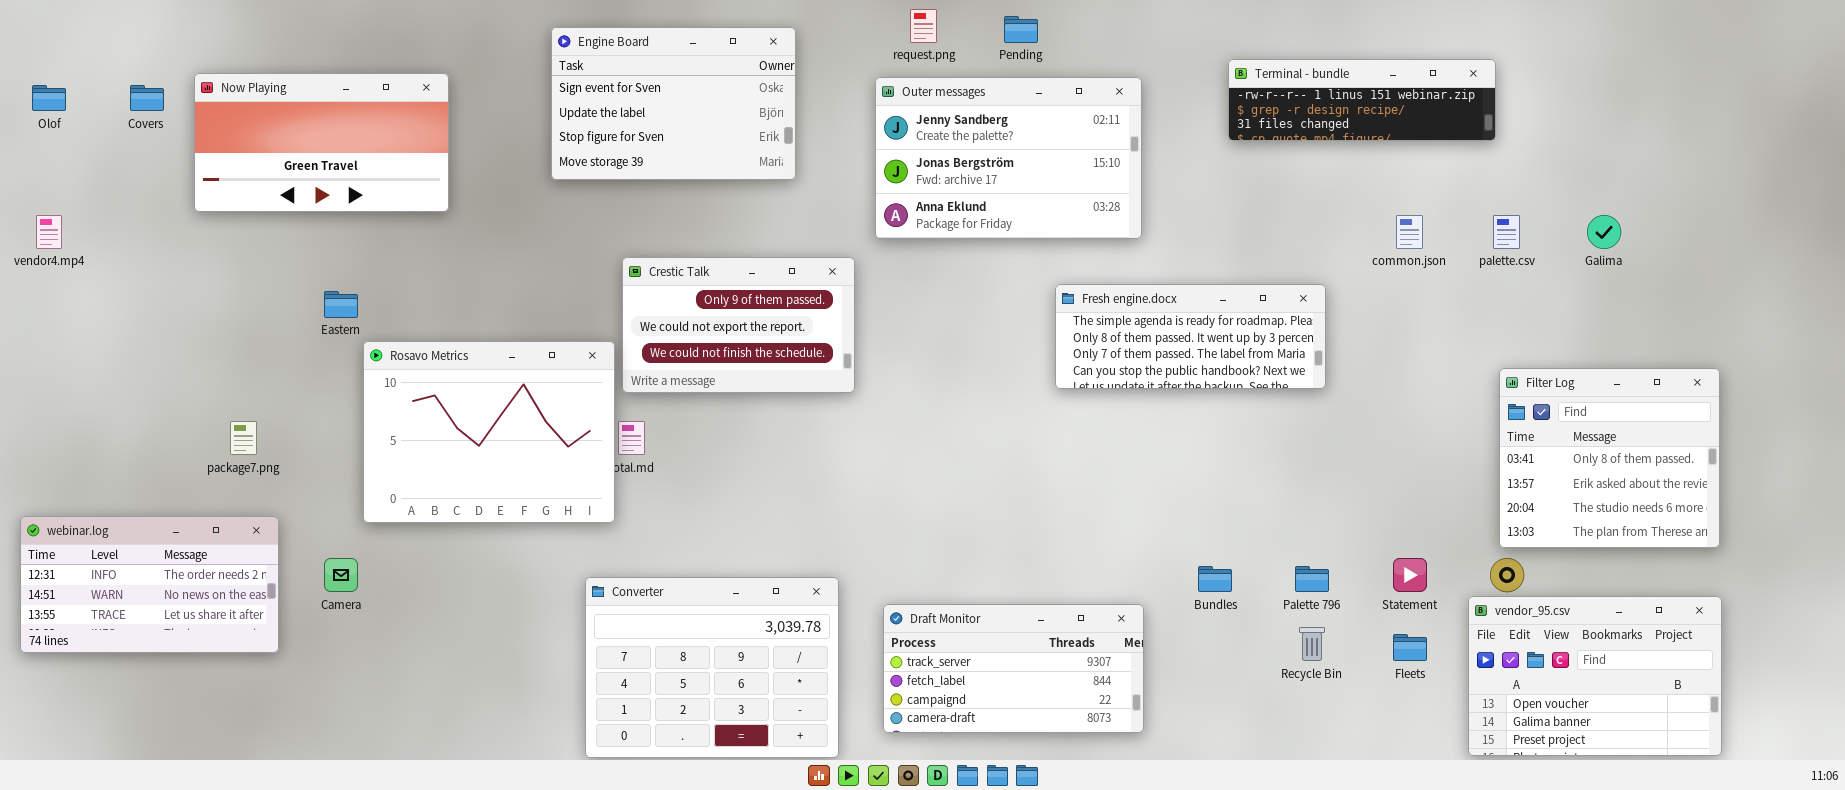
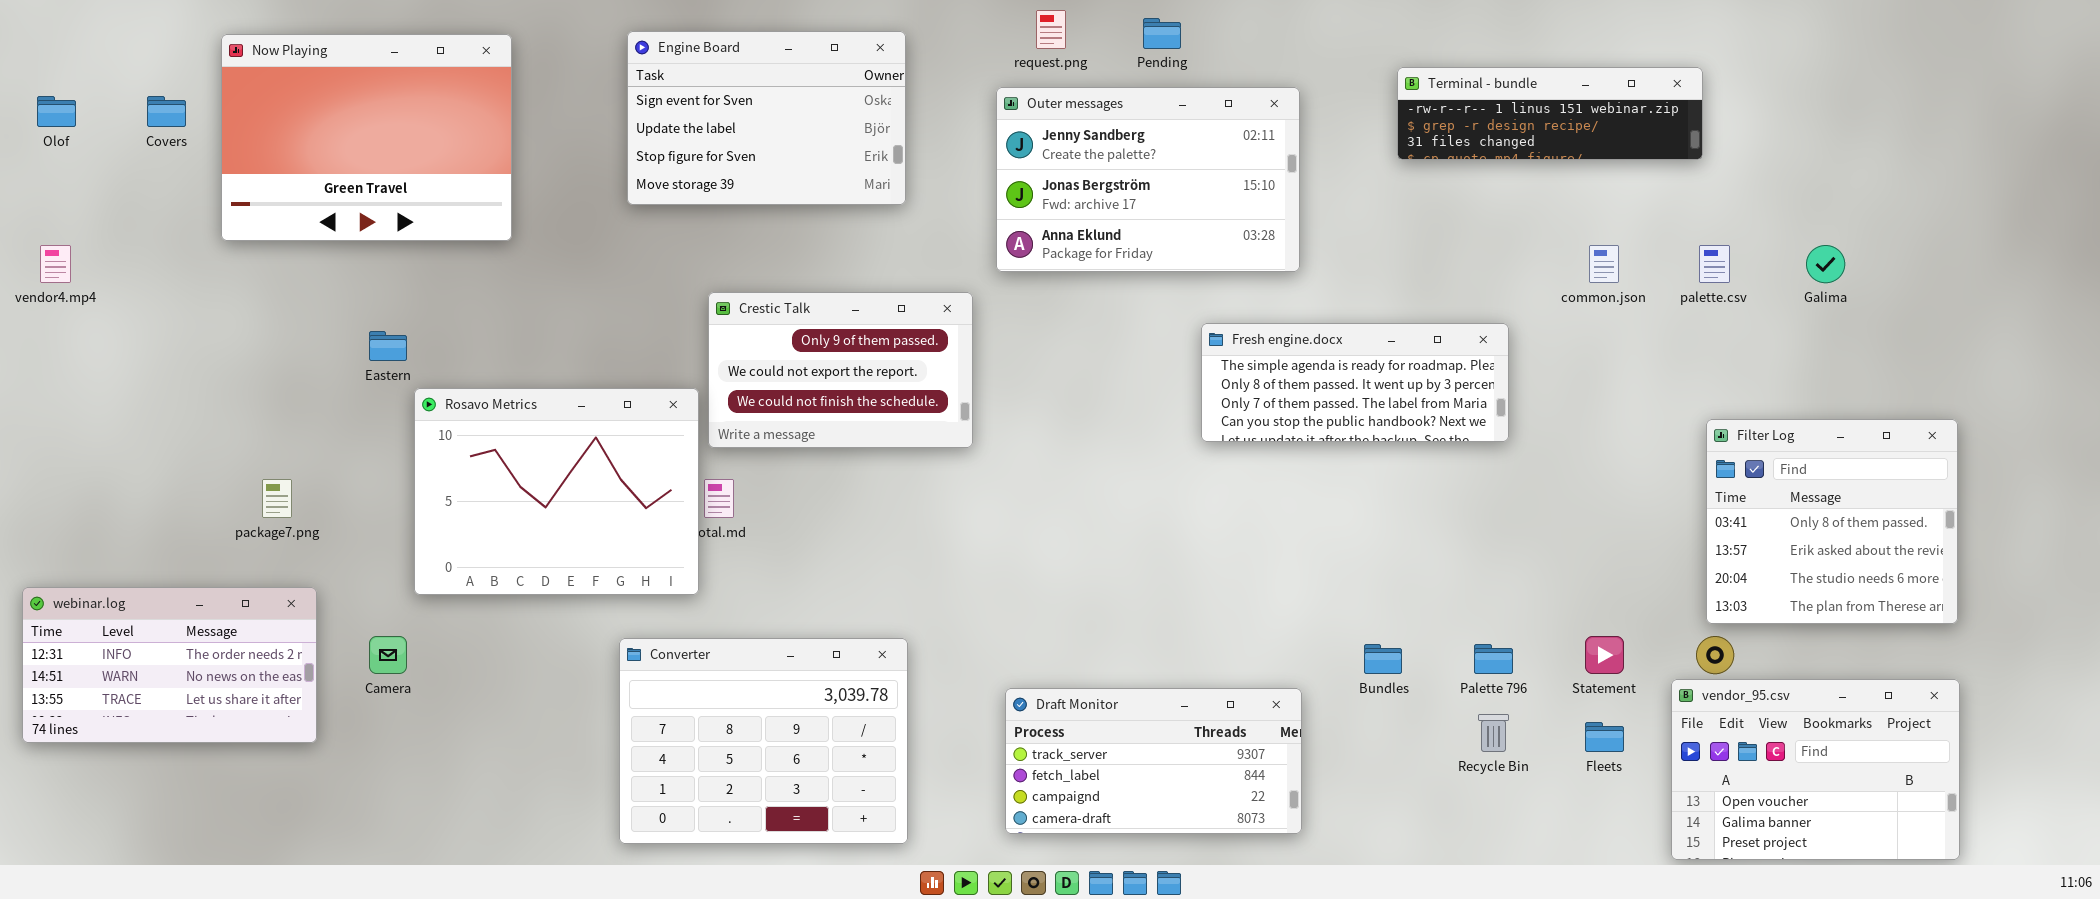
Now Playing: [194,73,449,212] -> [221,34,512,241], resized
Converter: [585,577,839,758] -> [619,638,908,844], moved

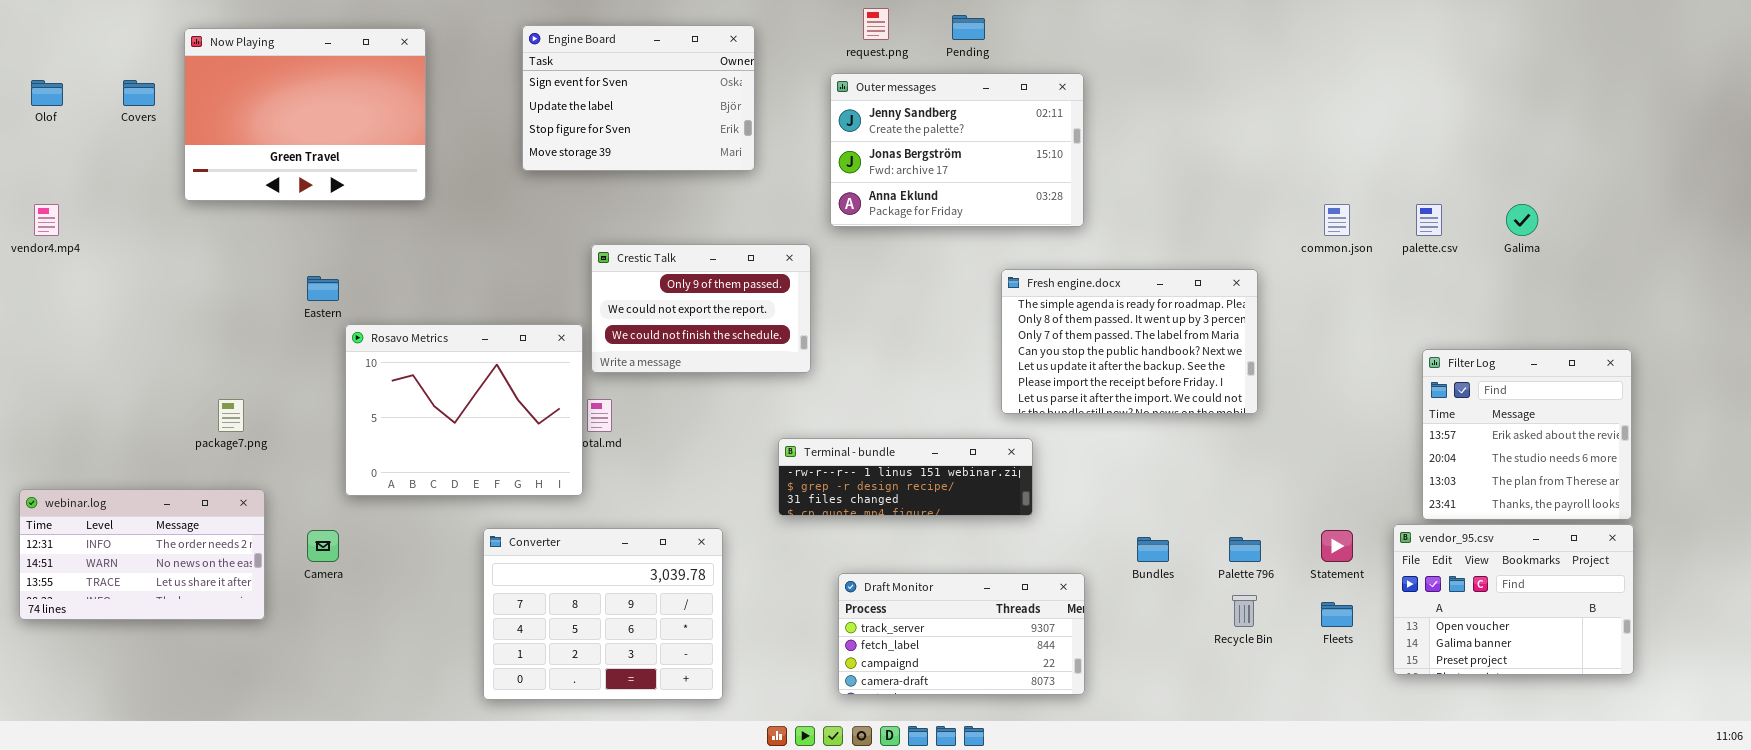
Terminal - bundle: [1397,67,1703,160] -> [778,438,1033,516], moved
Fresh engine.docx: [1201,323,1509,442] -> [1001,269,1258,414], resized
Filter Log: [1706,419,1958,624] -> [1422,349,1632,520], scrolled down 1 row
Converter: [619,638,908,844] -> [483,528,723,700], moved
vendor_95.csv: [1671,679,1960,860] -> [1393,524,1634,675], moved

